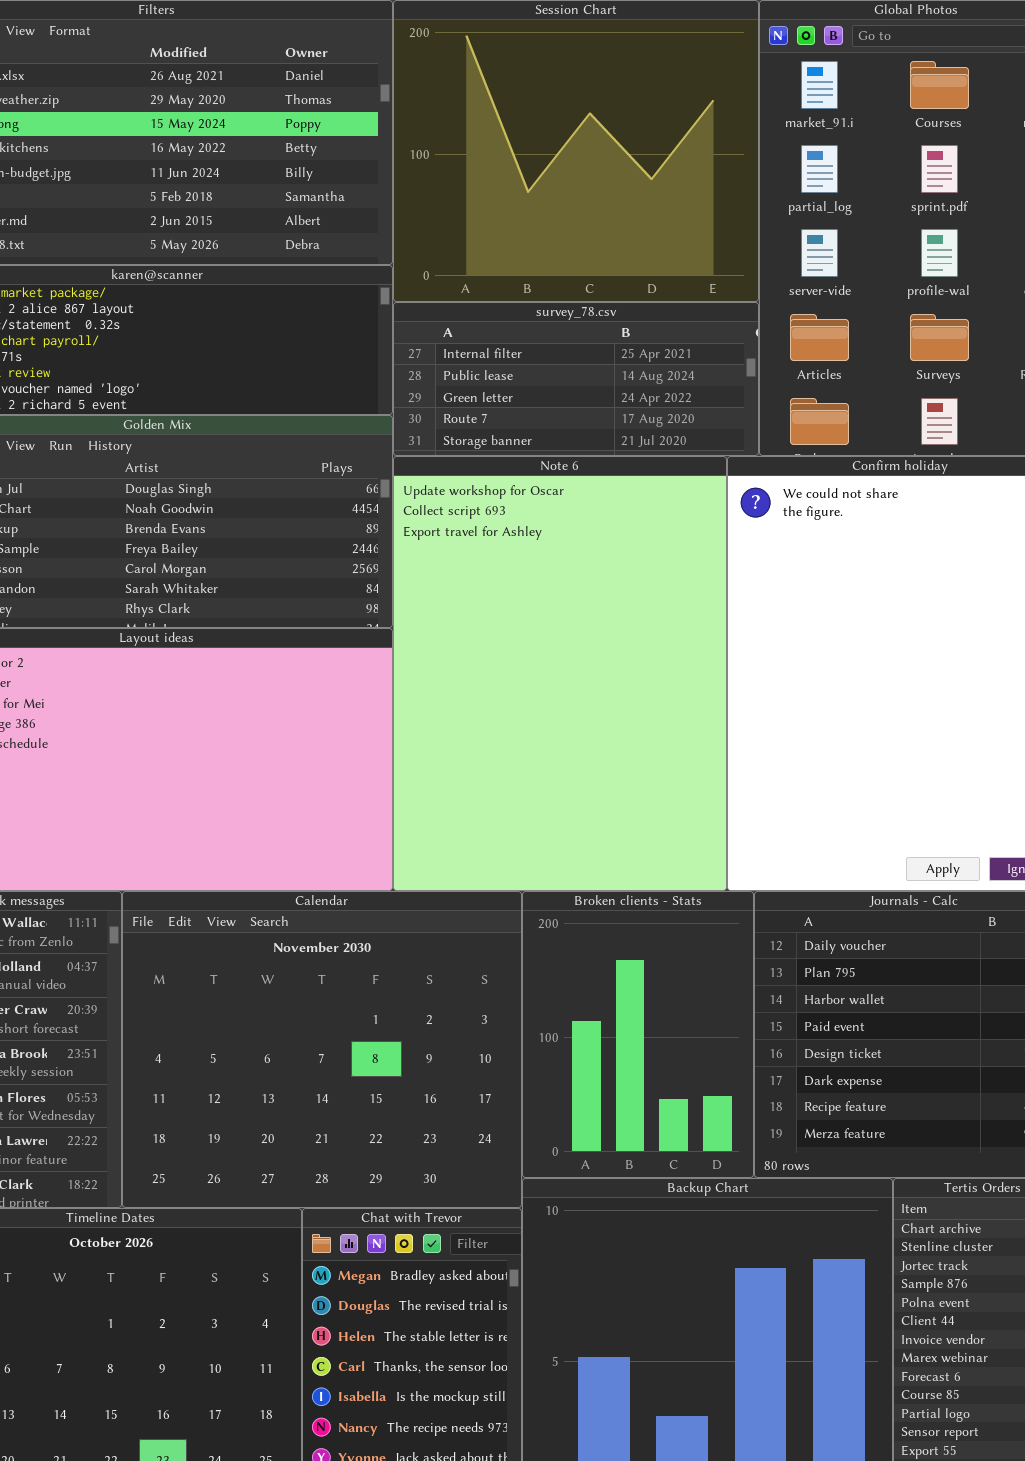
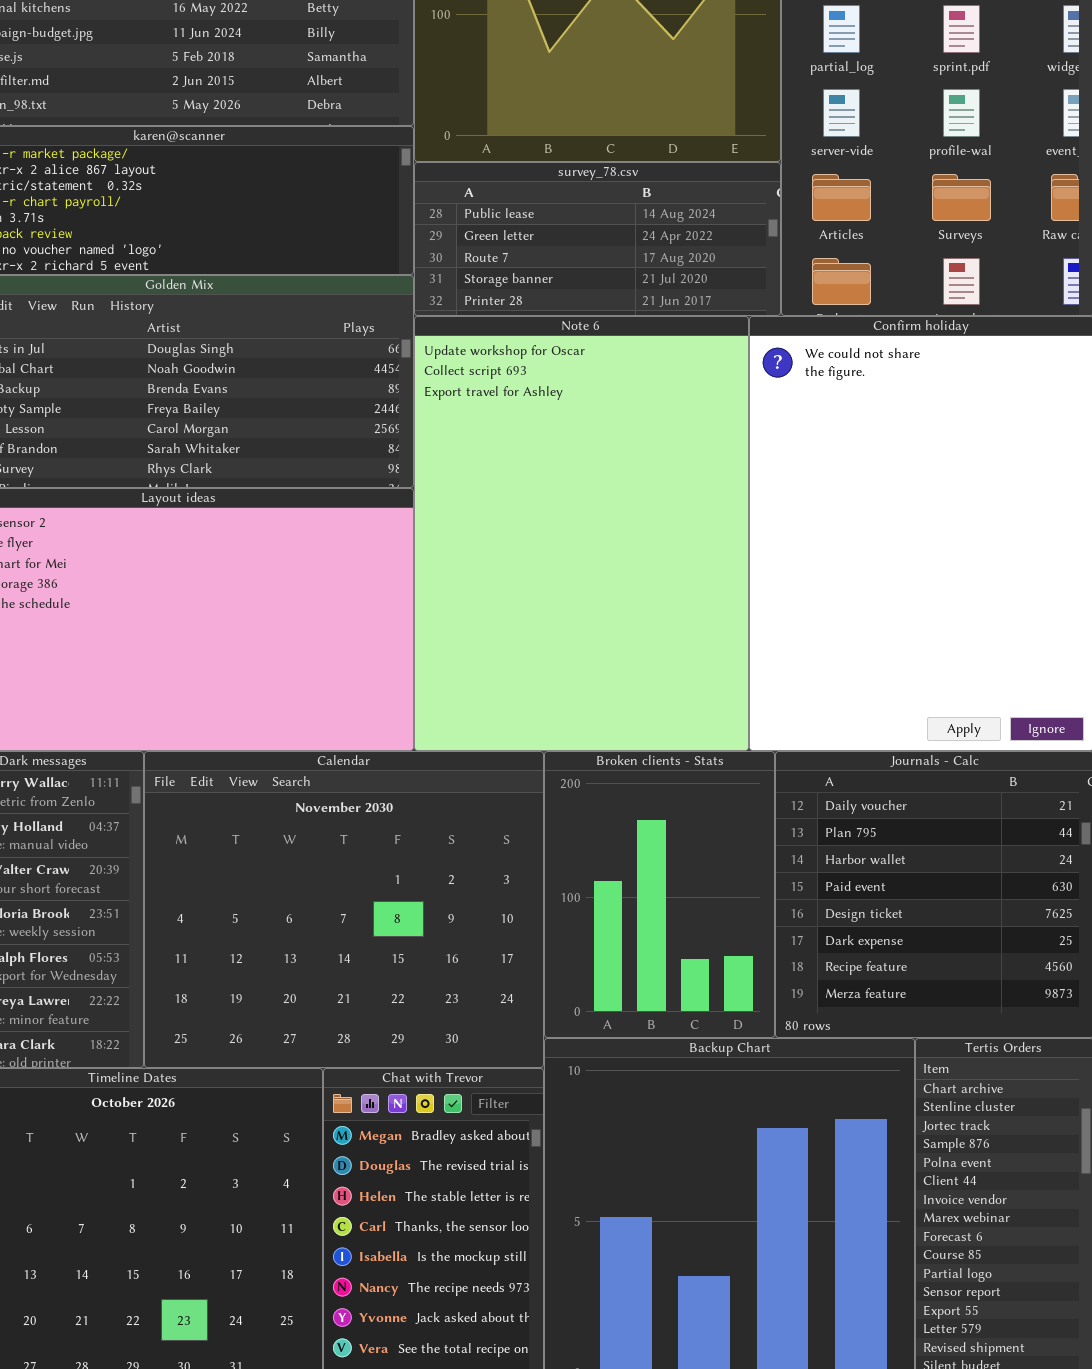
survey_78.csv: [393,302,759,456] -> [414,162,781,316], scrolled down 1 row

